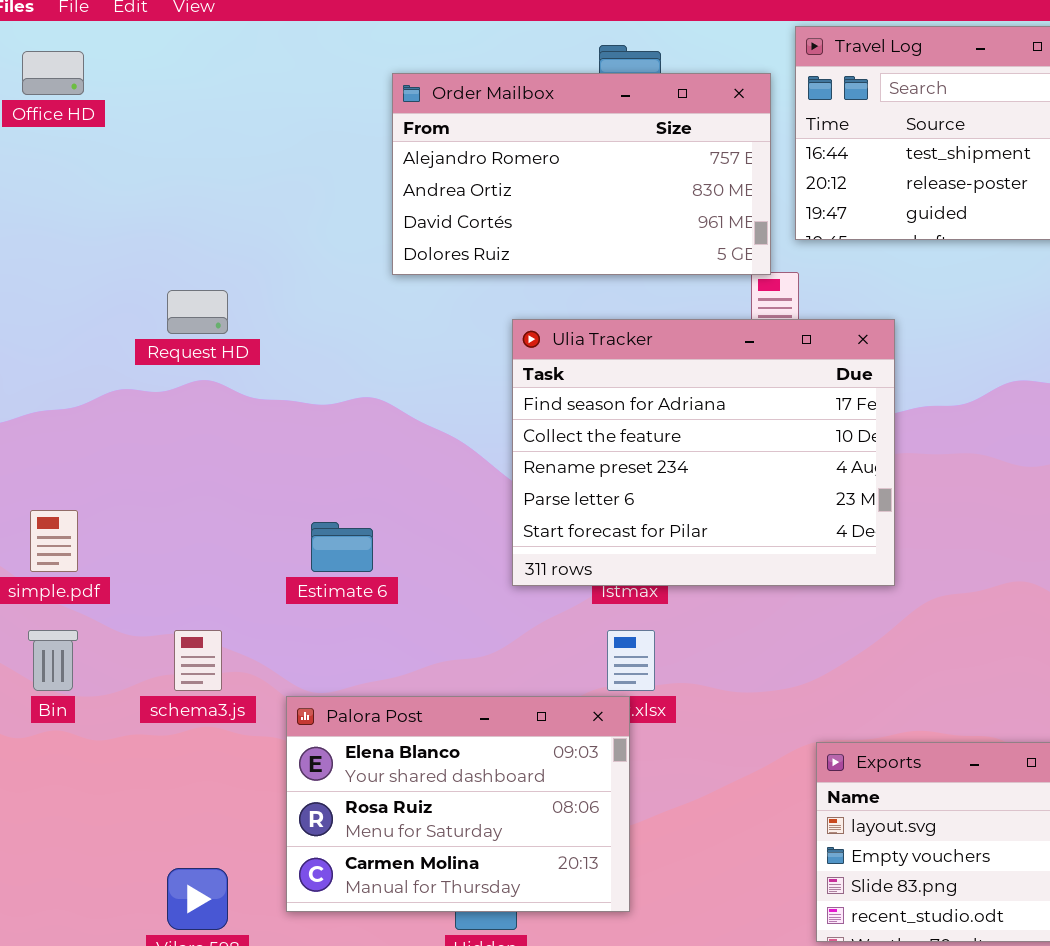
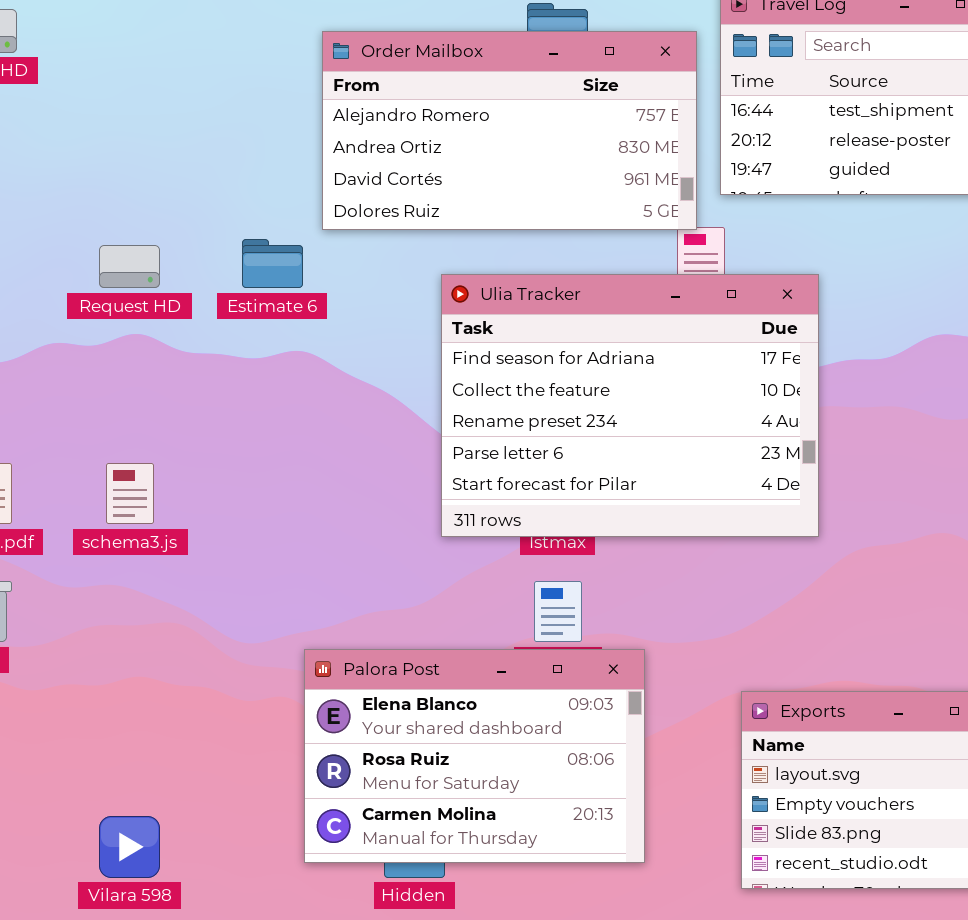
Estimate 6: [311,522,373,572] -> [242,239,303,288], moved
schema3.js: [174,630,222,691] -> [106,463,154,524], moved
Palora Post: [286,696,630,912] -> [304,649,645,863], moved

